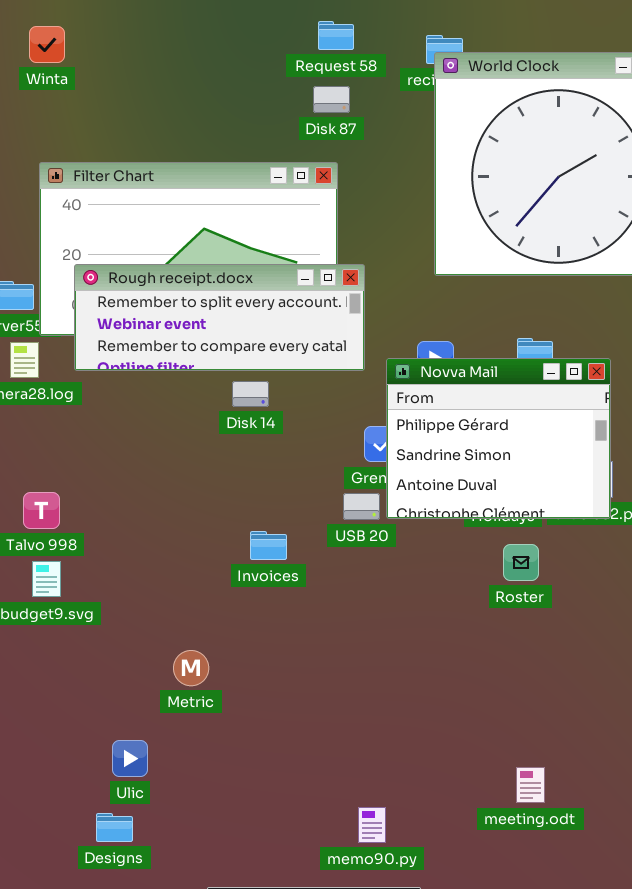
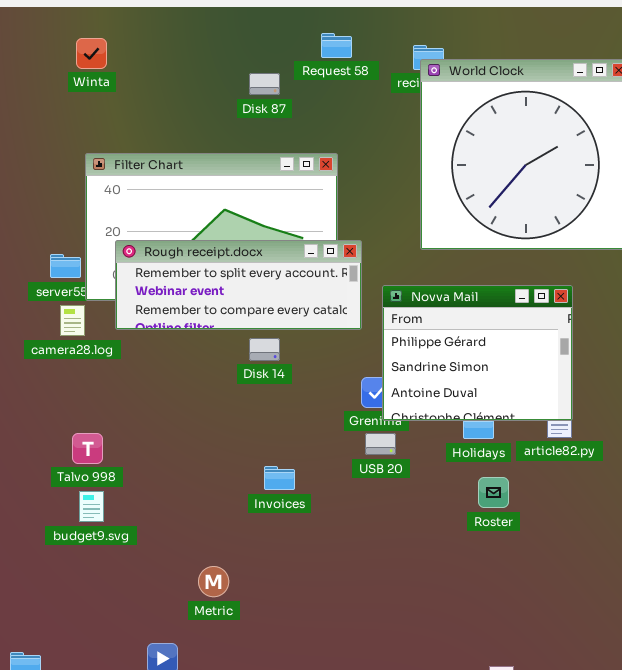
Disk 87: [313,86,350,113] -> [249,73,280,95], moved
Novva Mail: [386,358,611,519] -> [382,285,573,421], moved
USB 20: [343,493,380,520] -> [365,433,396,455], moved

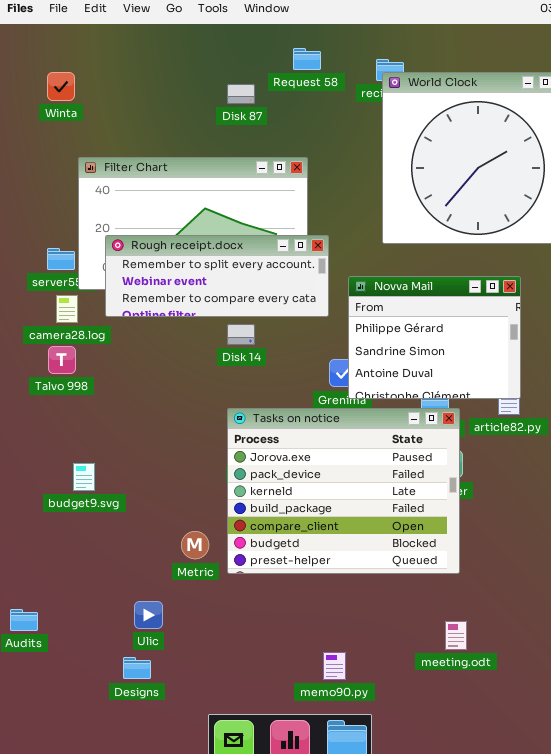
Winta: [76,38,107,69] -> [47,72,75,101], moved
Tasks on notice: none -> [227,408,460,574], opened
Talvo 998: [72,433,103,464] -> [48,346,76,374], moved

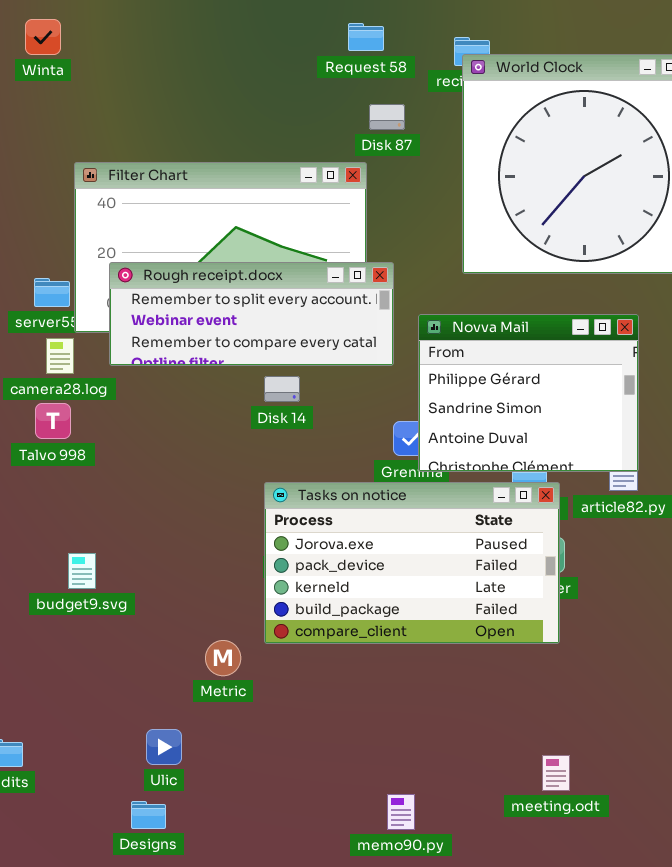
Winta: [47,72,75,101] -> [25,19,61,55], moved
Disk 87: [227,84,255,104] -> [369,104,405,130], moved
Tasks on notice: [227,408,460,574] -> [264,482,560,644], resized

